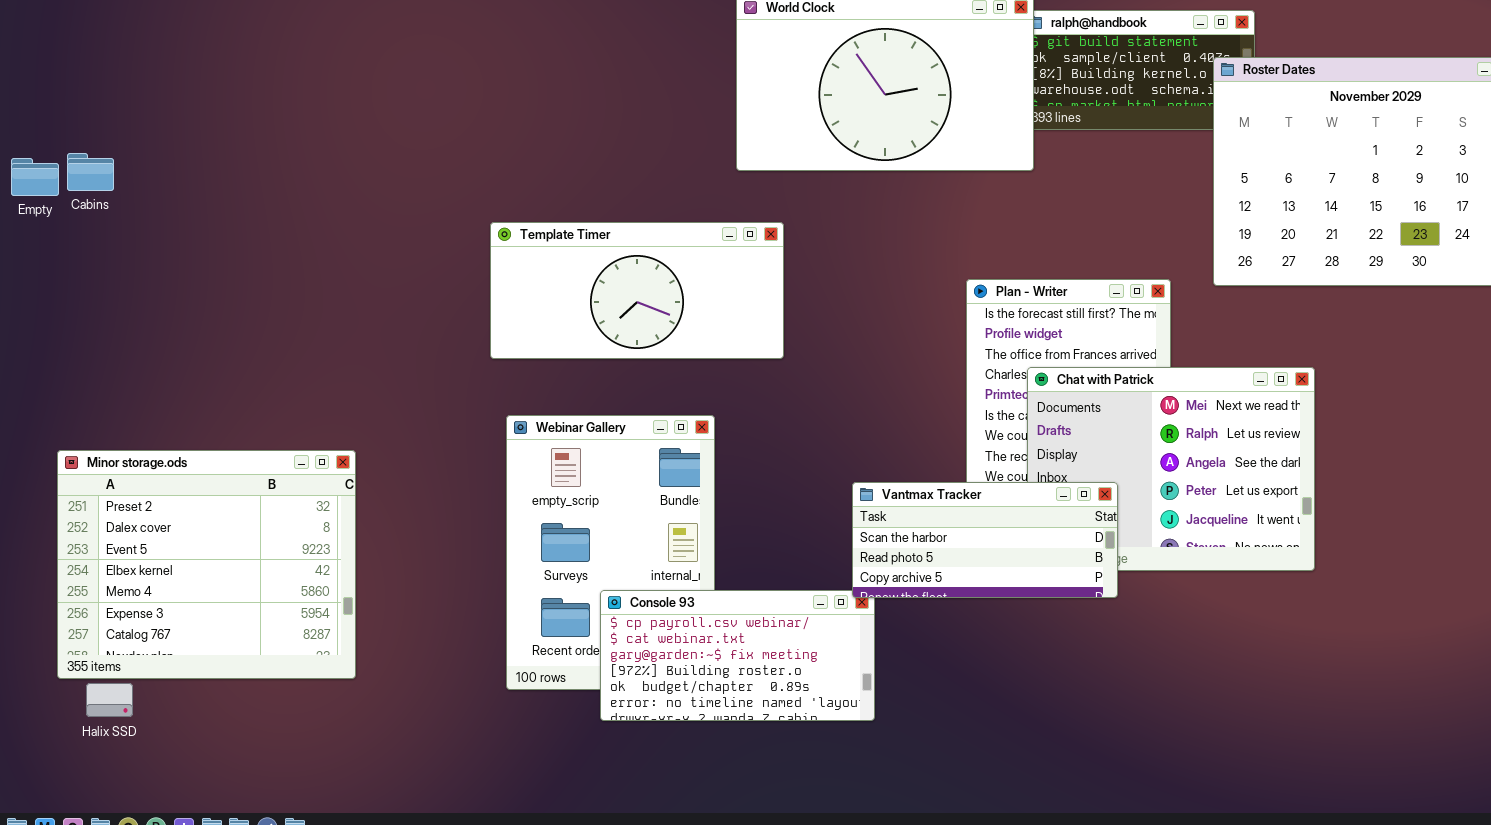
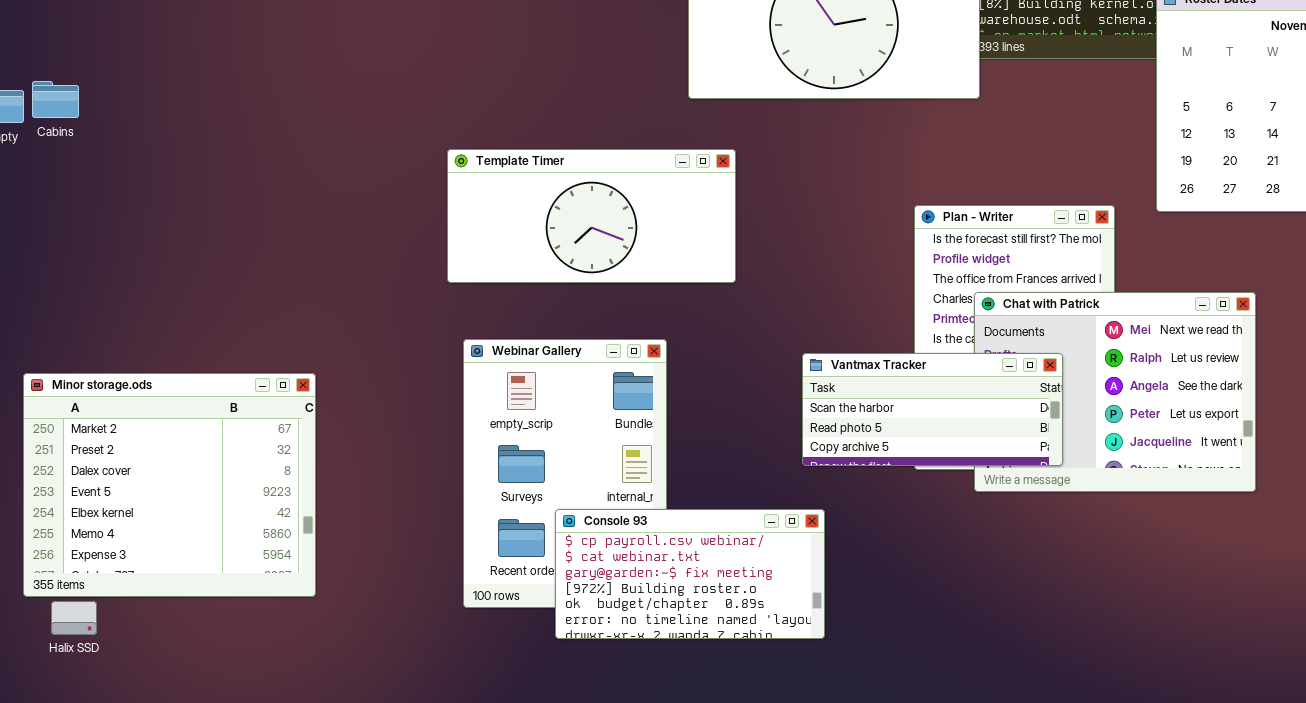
Minor storage.ods: [57,450,356,679] -> [23,373,316,597], scrolled up 1 row
Vantmax Tracker: [852,482,1118,598] -> [802,353,1063,466], moved

